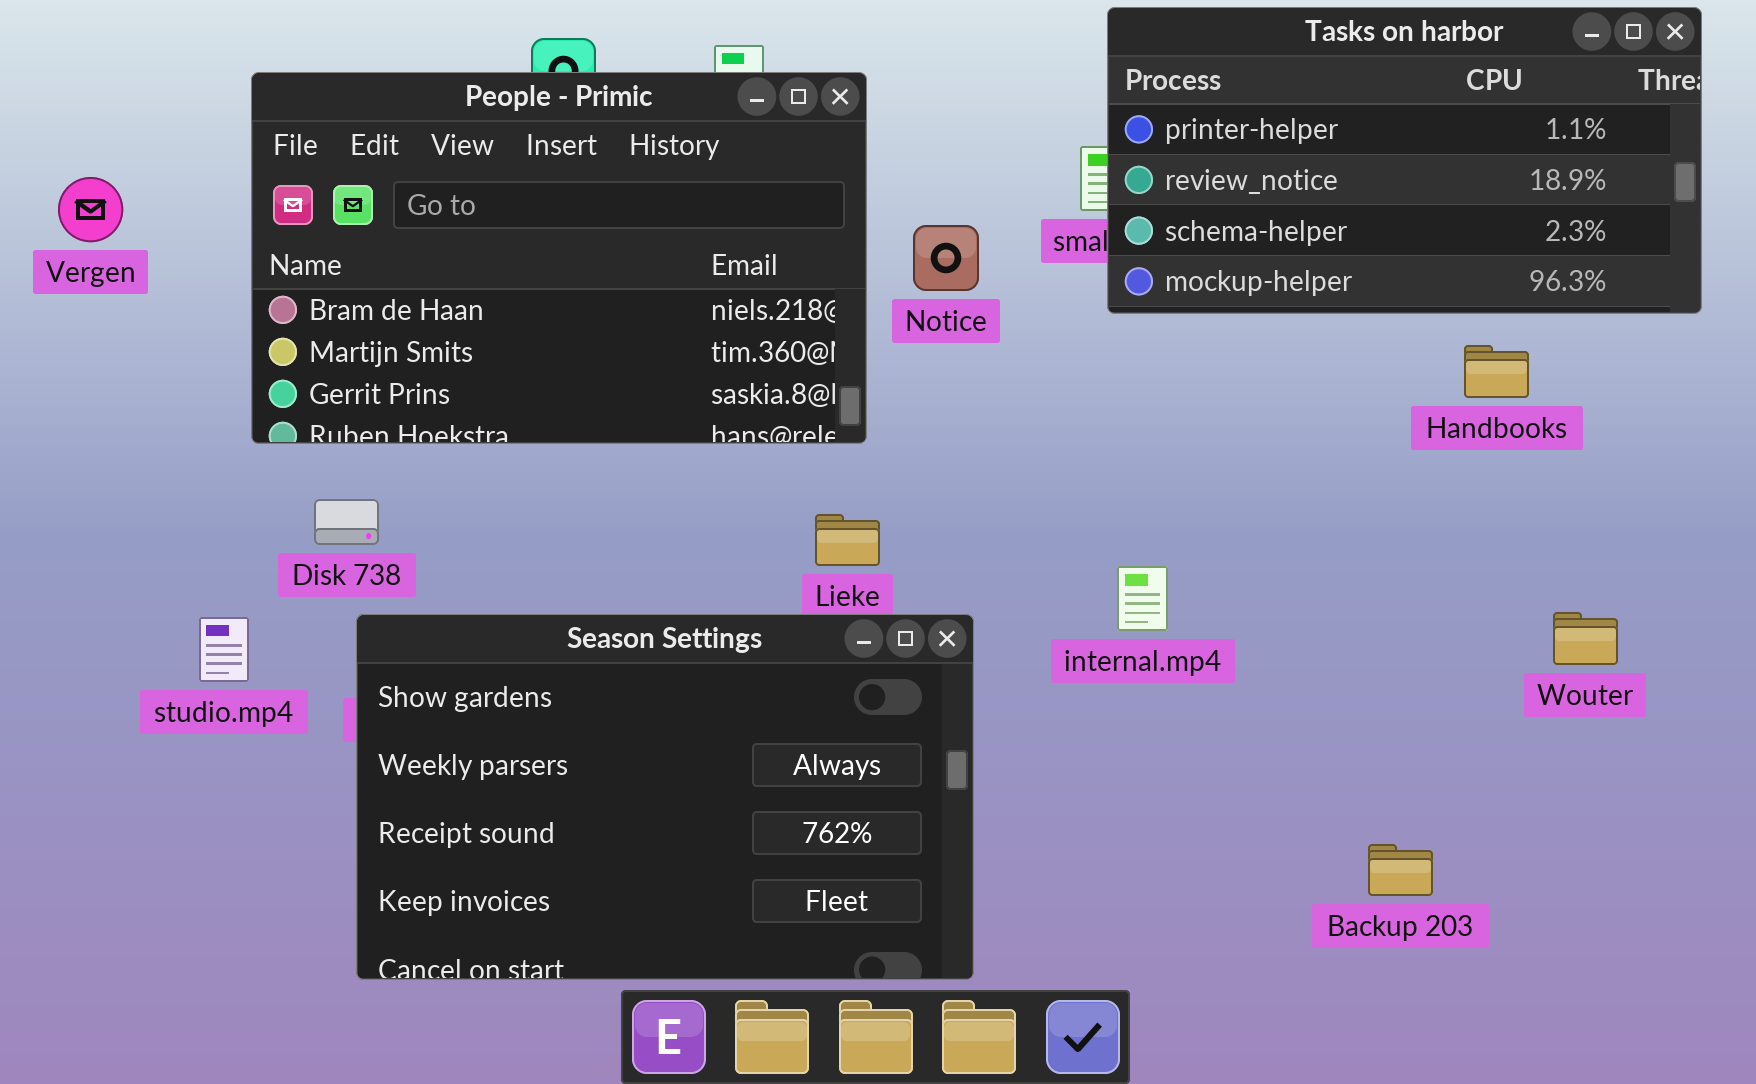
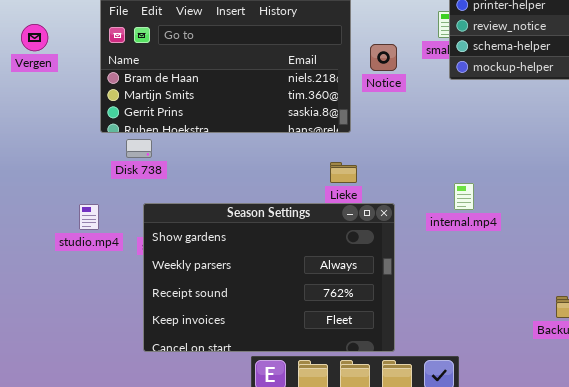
Disk 738: [314,499,379,545] -> [126,139,152,158], moved

